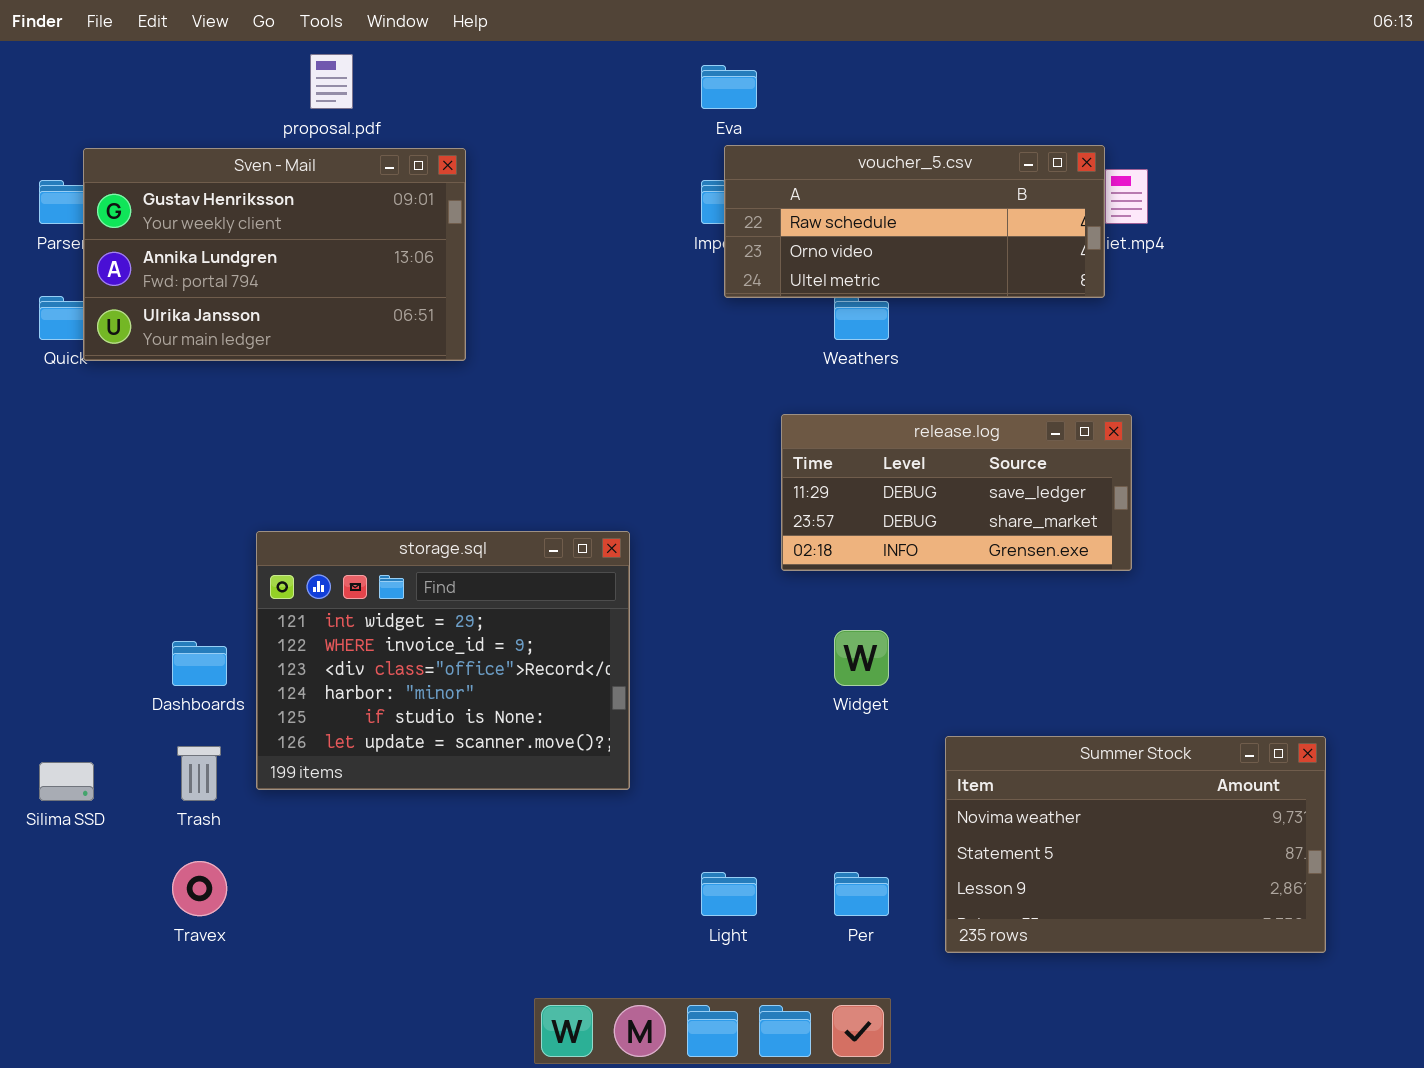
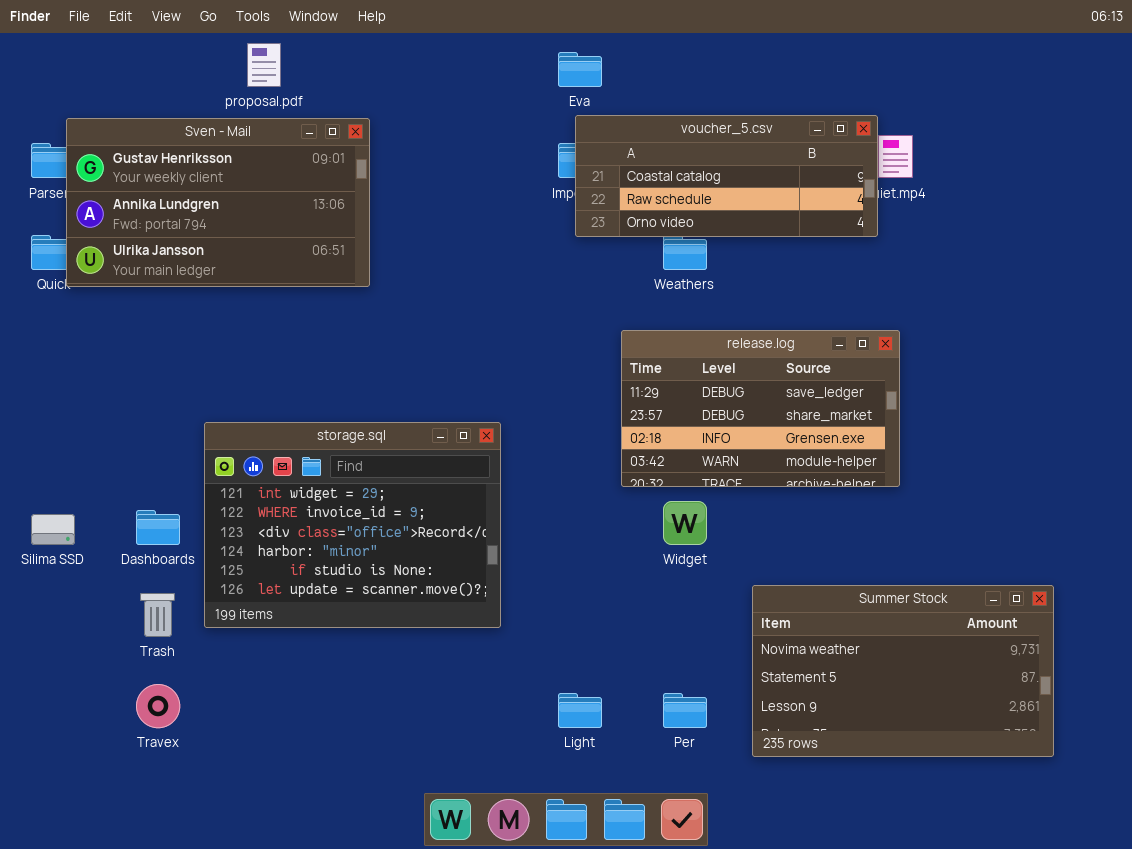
voucher_5.csv: [724,145,1105,298] -> [575,115,878,237], scrolled up 1 row
release.log: [781,414,1132,571] -> [621,330,900,487], resized
Silima SSD: [39,762,94,801] -> [31,514,75,545], moved

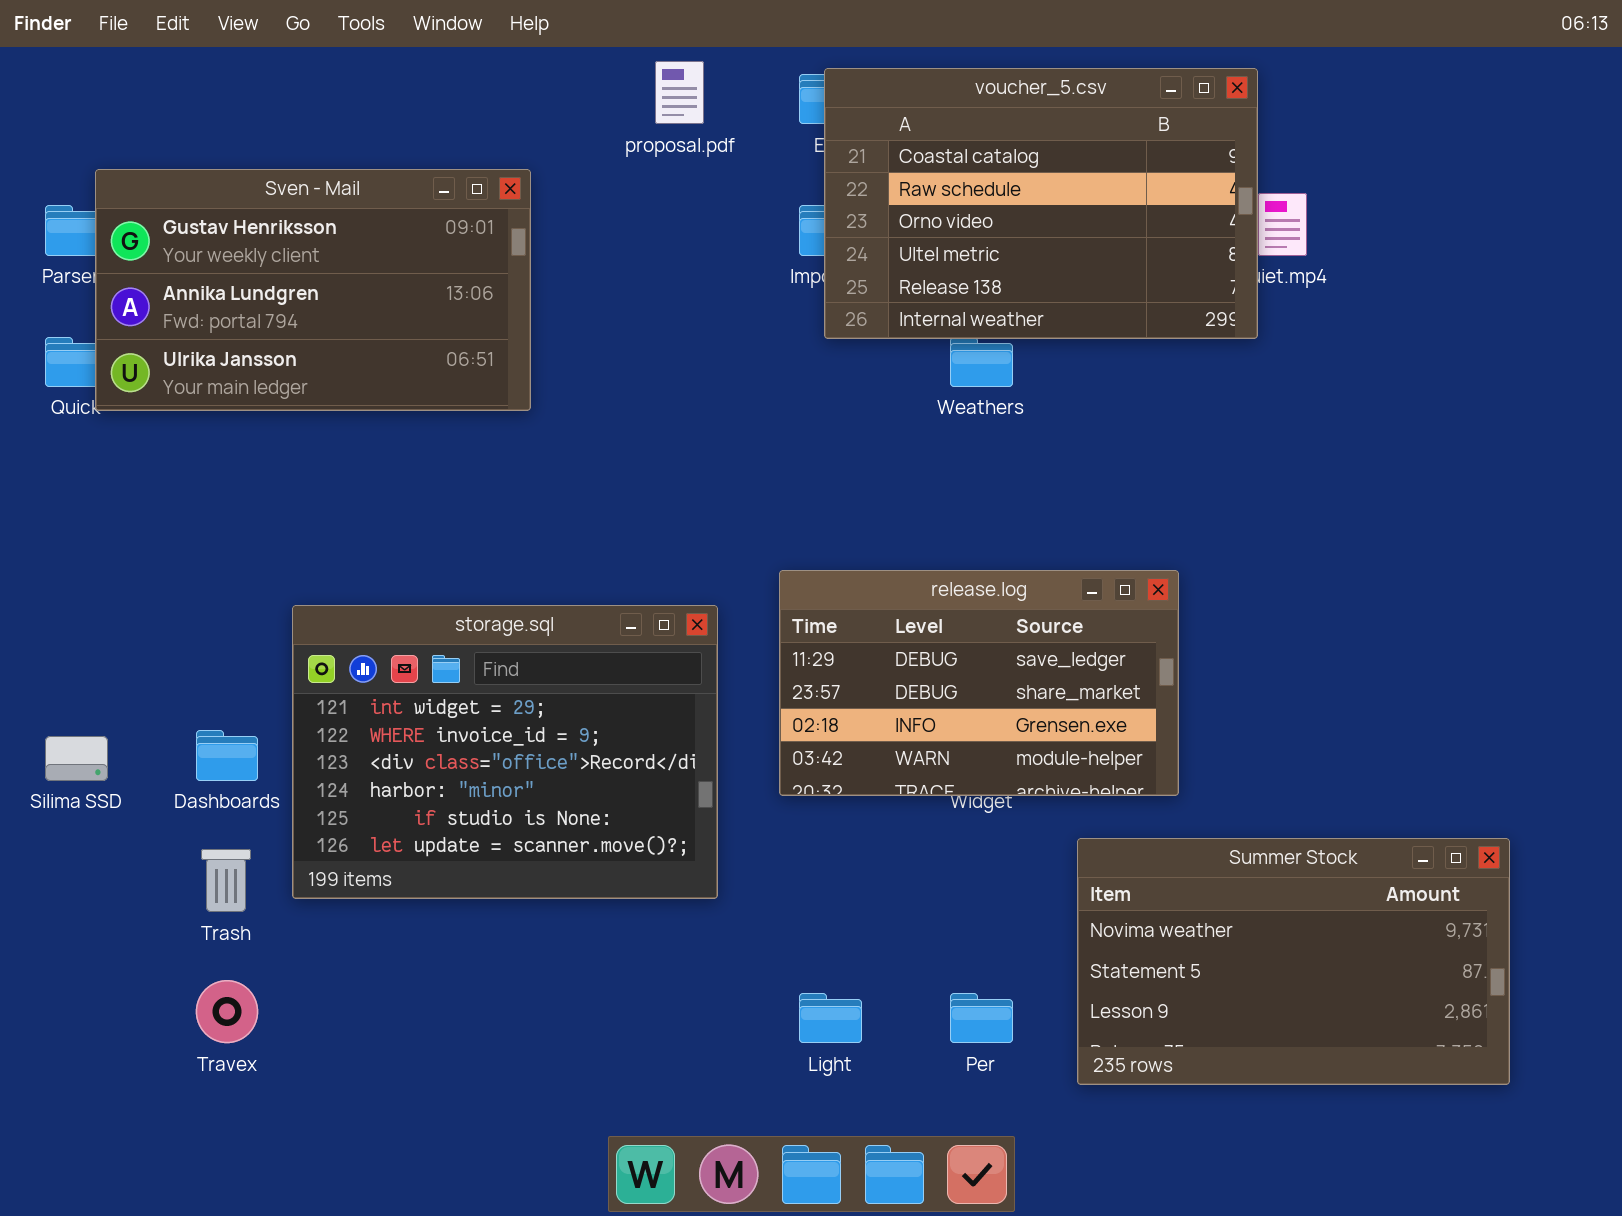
proposal.pdf: [247,43,281,87] -> [655,61,704,124], moved
voucher_5.csv: [575,115,878,237] -> [824,68,1258,339], resized
release.log: [621,330,900,487] -> [779,570,1179,796], moved

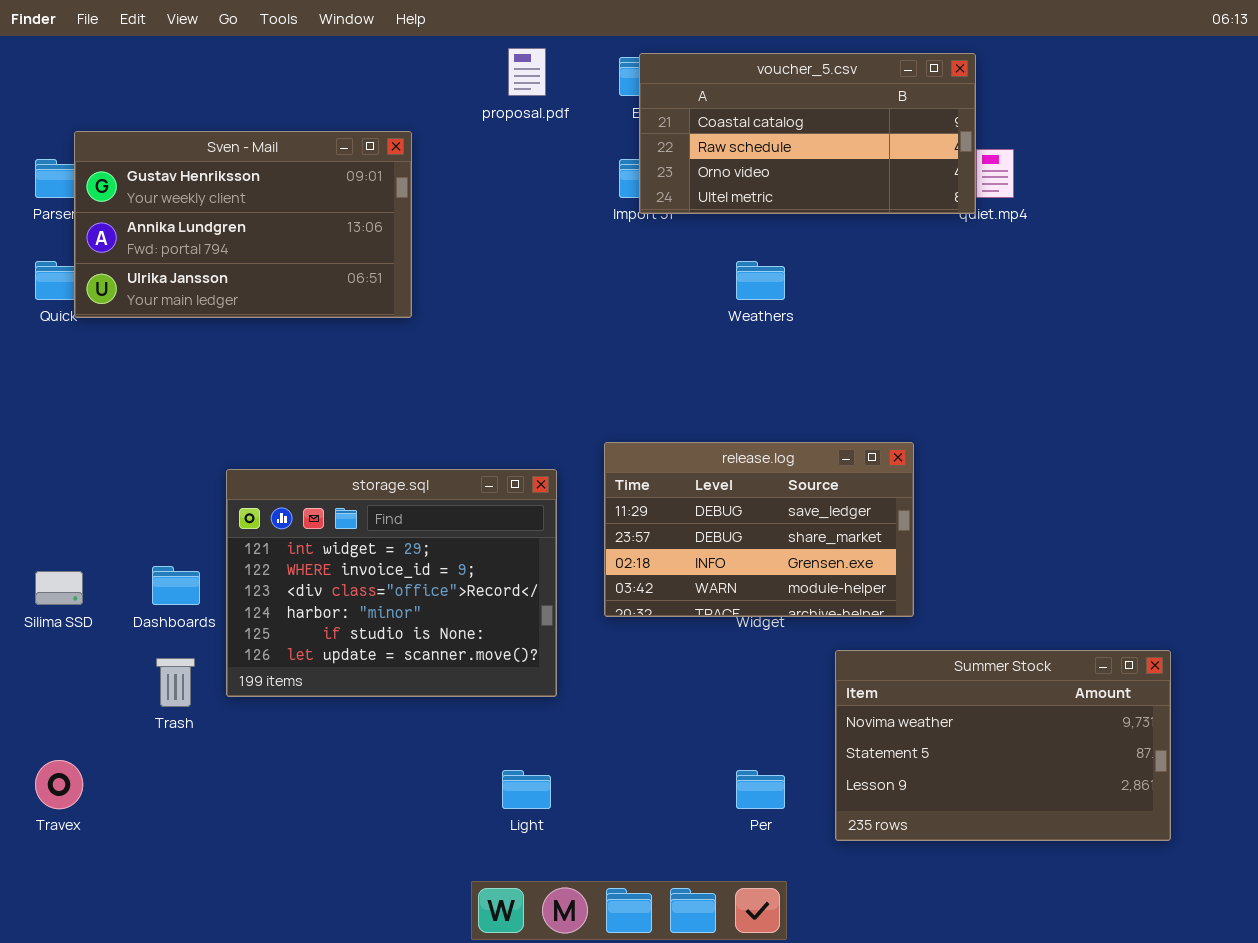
voucher_5.csv: [824,68,1258,339] -> [639,53,976,214], resized
Travex: [196,980,258,1043] -> [35,760,83,809], moved
Light: [799,993,862,1043] -> [502,770,551,809], moved

